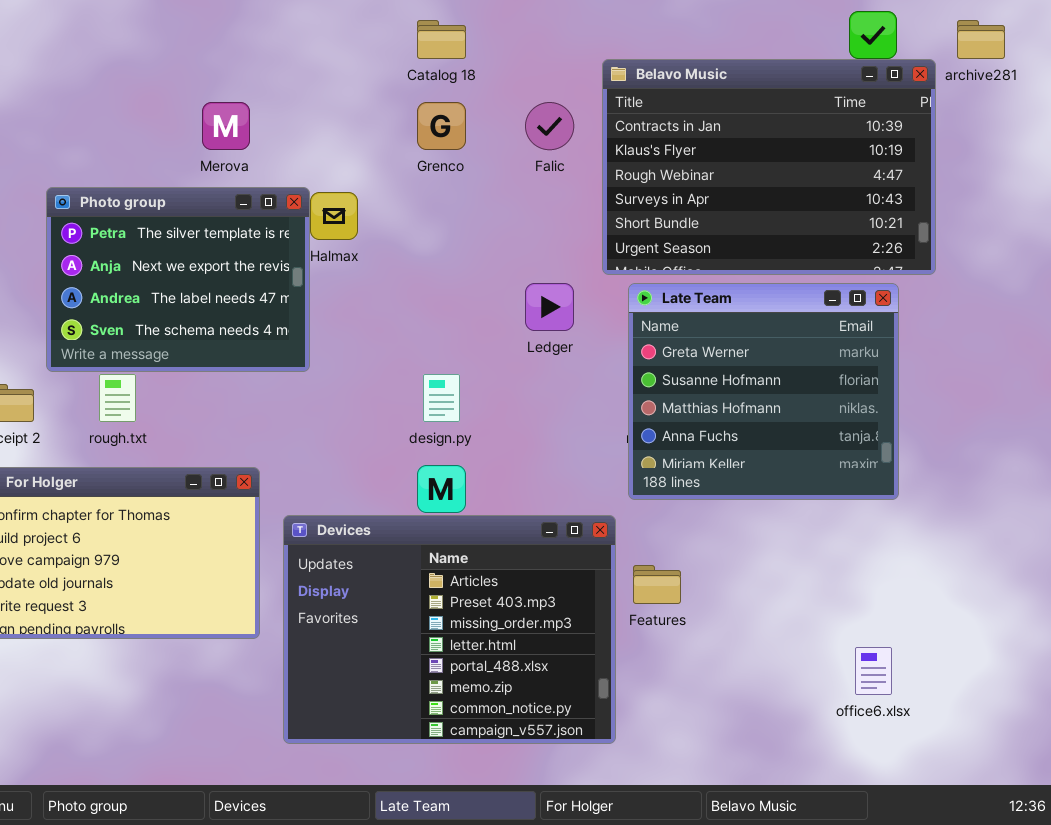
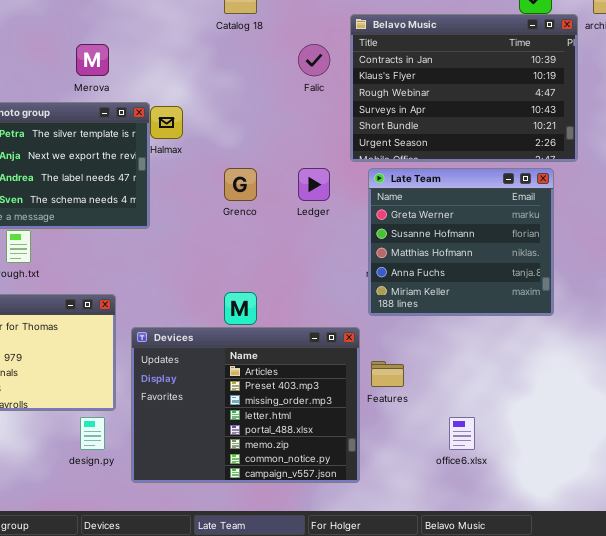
Grenco: [417,102,466,150] -> [224,168,257,201], moved
design.py: [423,374,460,422] -> [80,417,105,450], moved
office6.xlsx: [855,647,892,695] -> [449,417,475,450], moved

